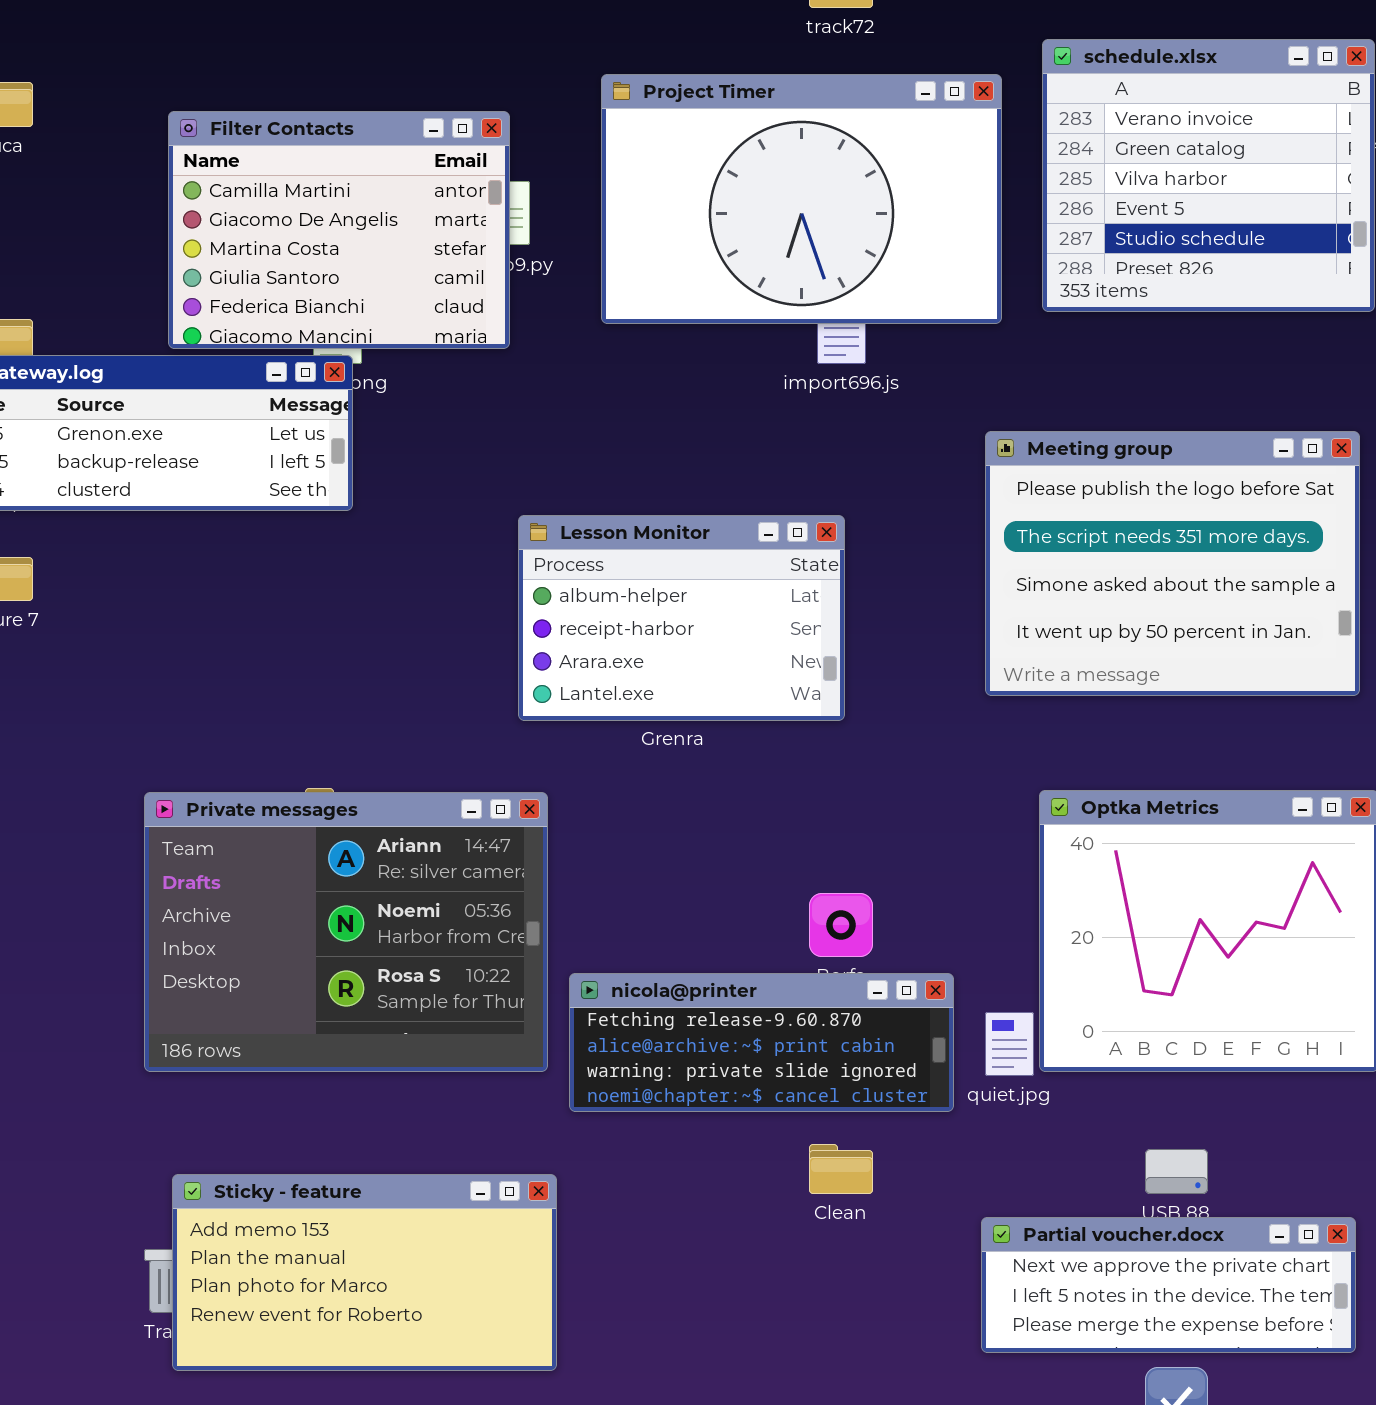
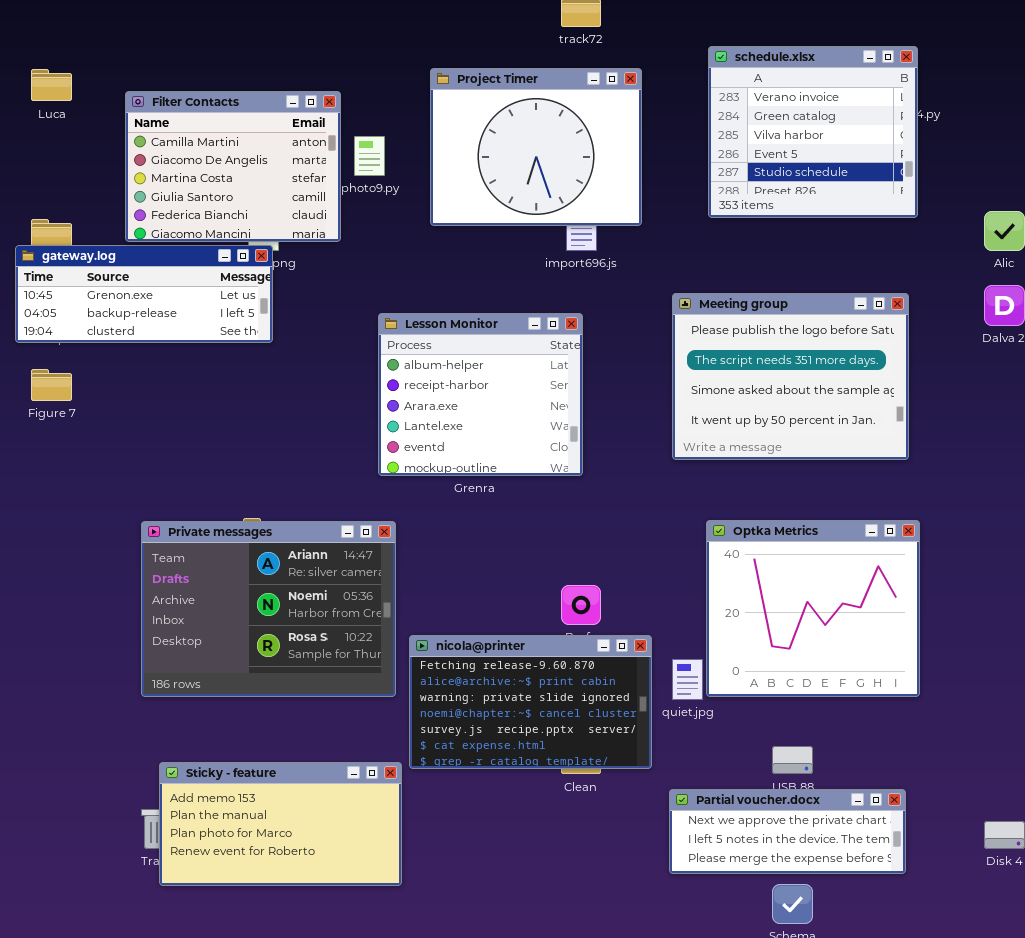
Project Timer: [601,74,1002,324] -> [430,68,642,226], resized
Filter Contacts: [168,111,510,349] -> [125,91,341,242], moved
Lesson Monitor: [518,515,845,721] -> [378,313,583,476], resized
nicola@printer: [569,973,954,1112] -> [409,635,652,769], resized

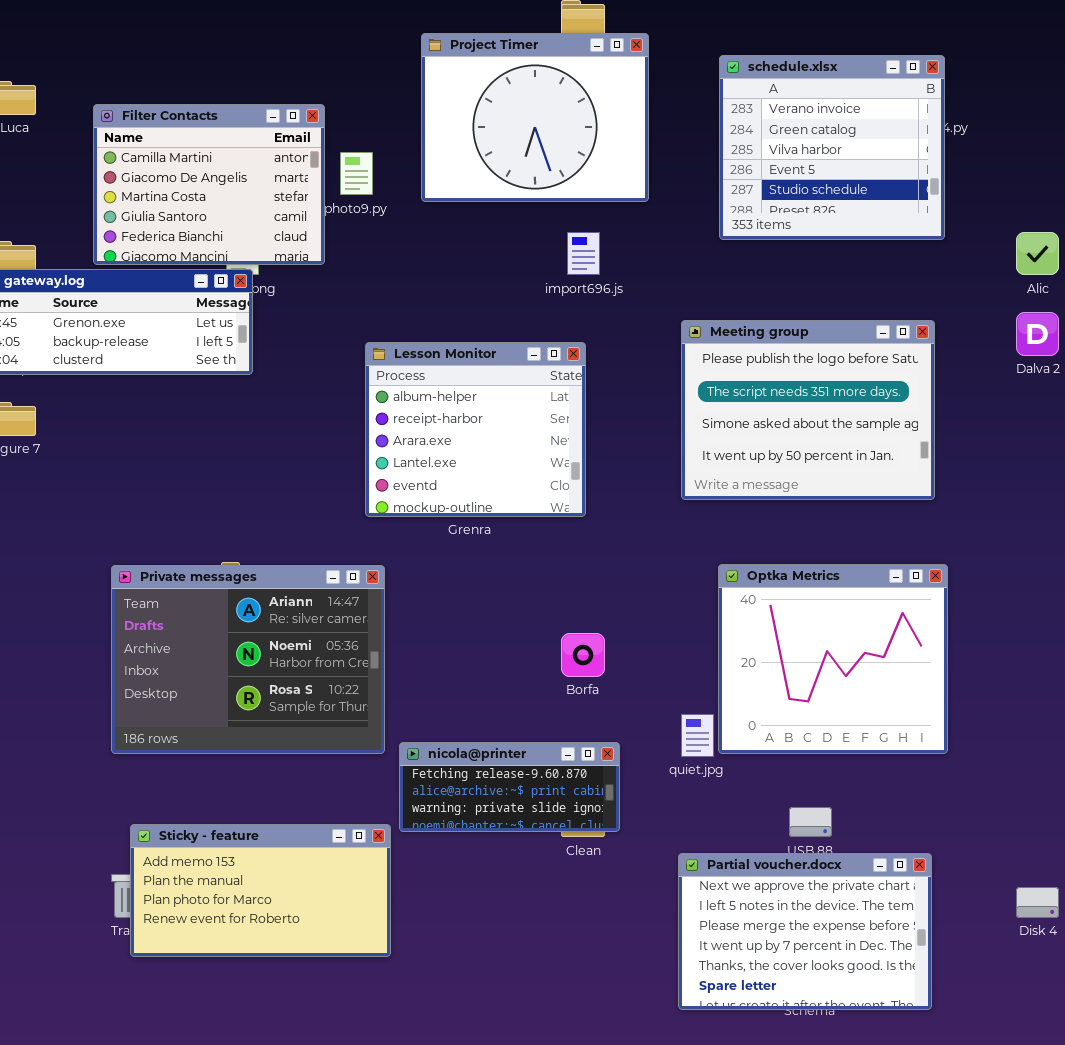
Project Timer: [430,68,642,226] -> [421,33,649,202], moved
nicola@printer: [409,635,652,769] -> [399,742,620,832], resized
Partial voucher.docx: [669,789,906,874] -> [678,853,932,1010], resized

